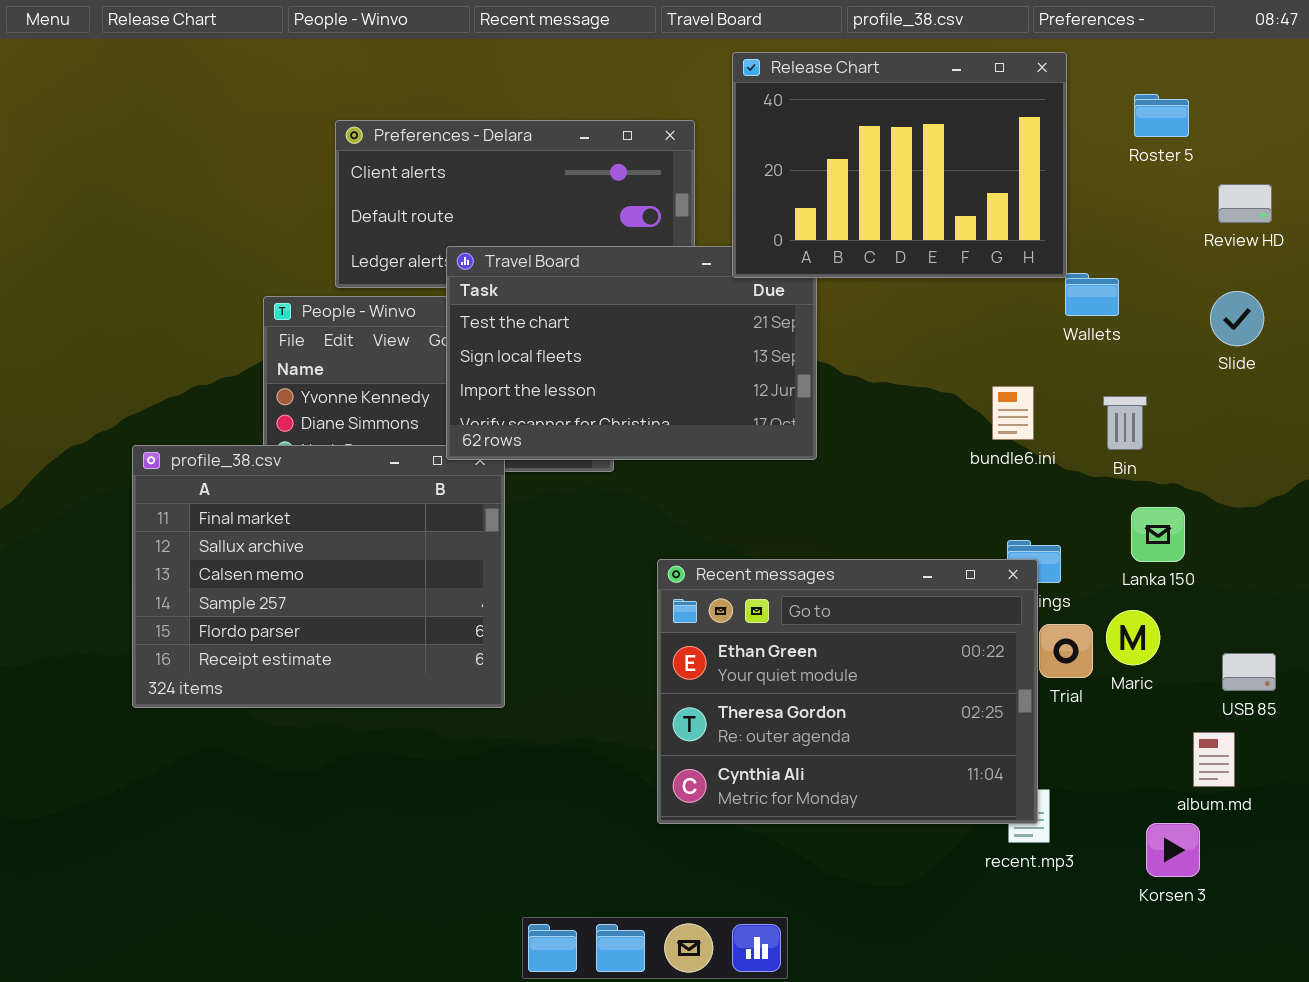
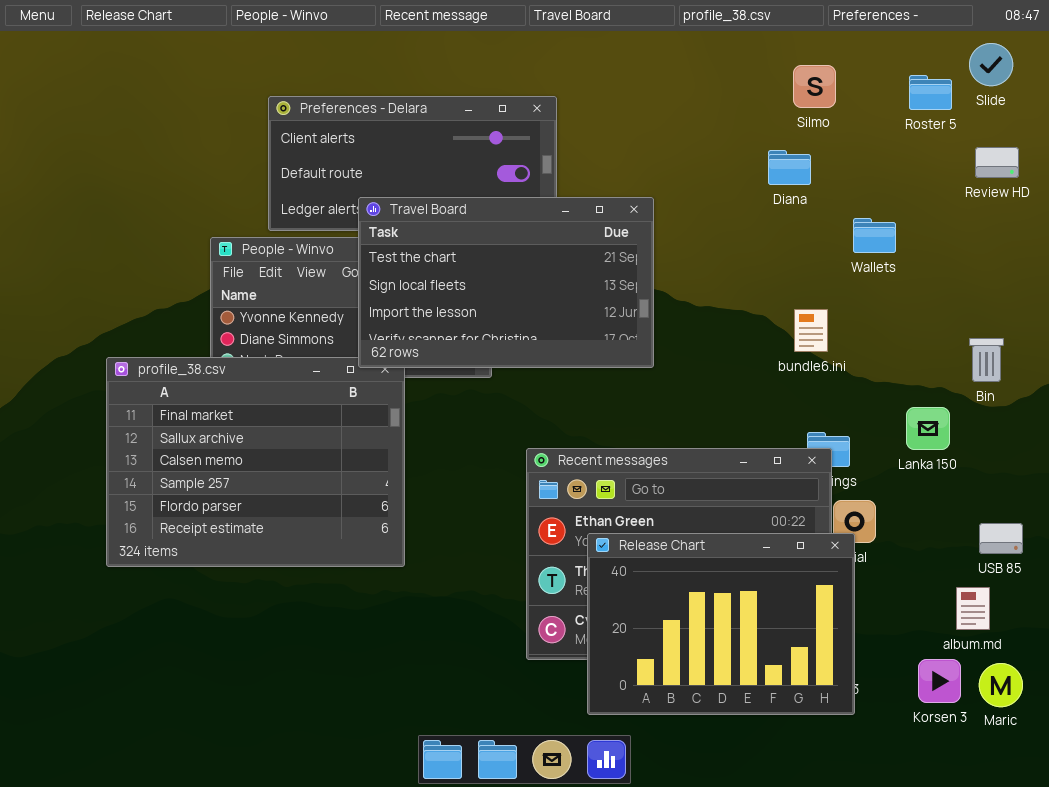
Release Chart: [732,52,1067,278] -> [587,533,855,715], moved
Slide: [1210,291,1264,346] -> [969,43,1013,86], moved
Bin: [1103,396,1147,450] -> [969,338,1004,382], moved
Maric: [1106,610,1160,665] -> [979,663,1023,707], moved

